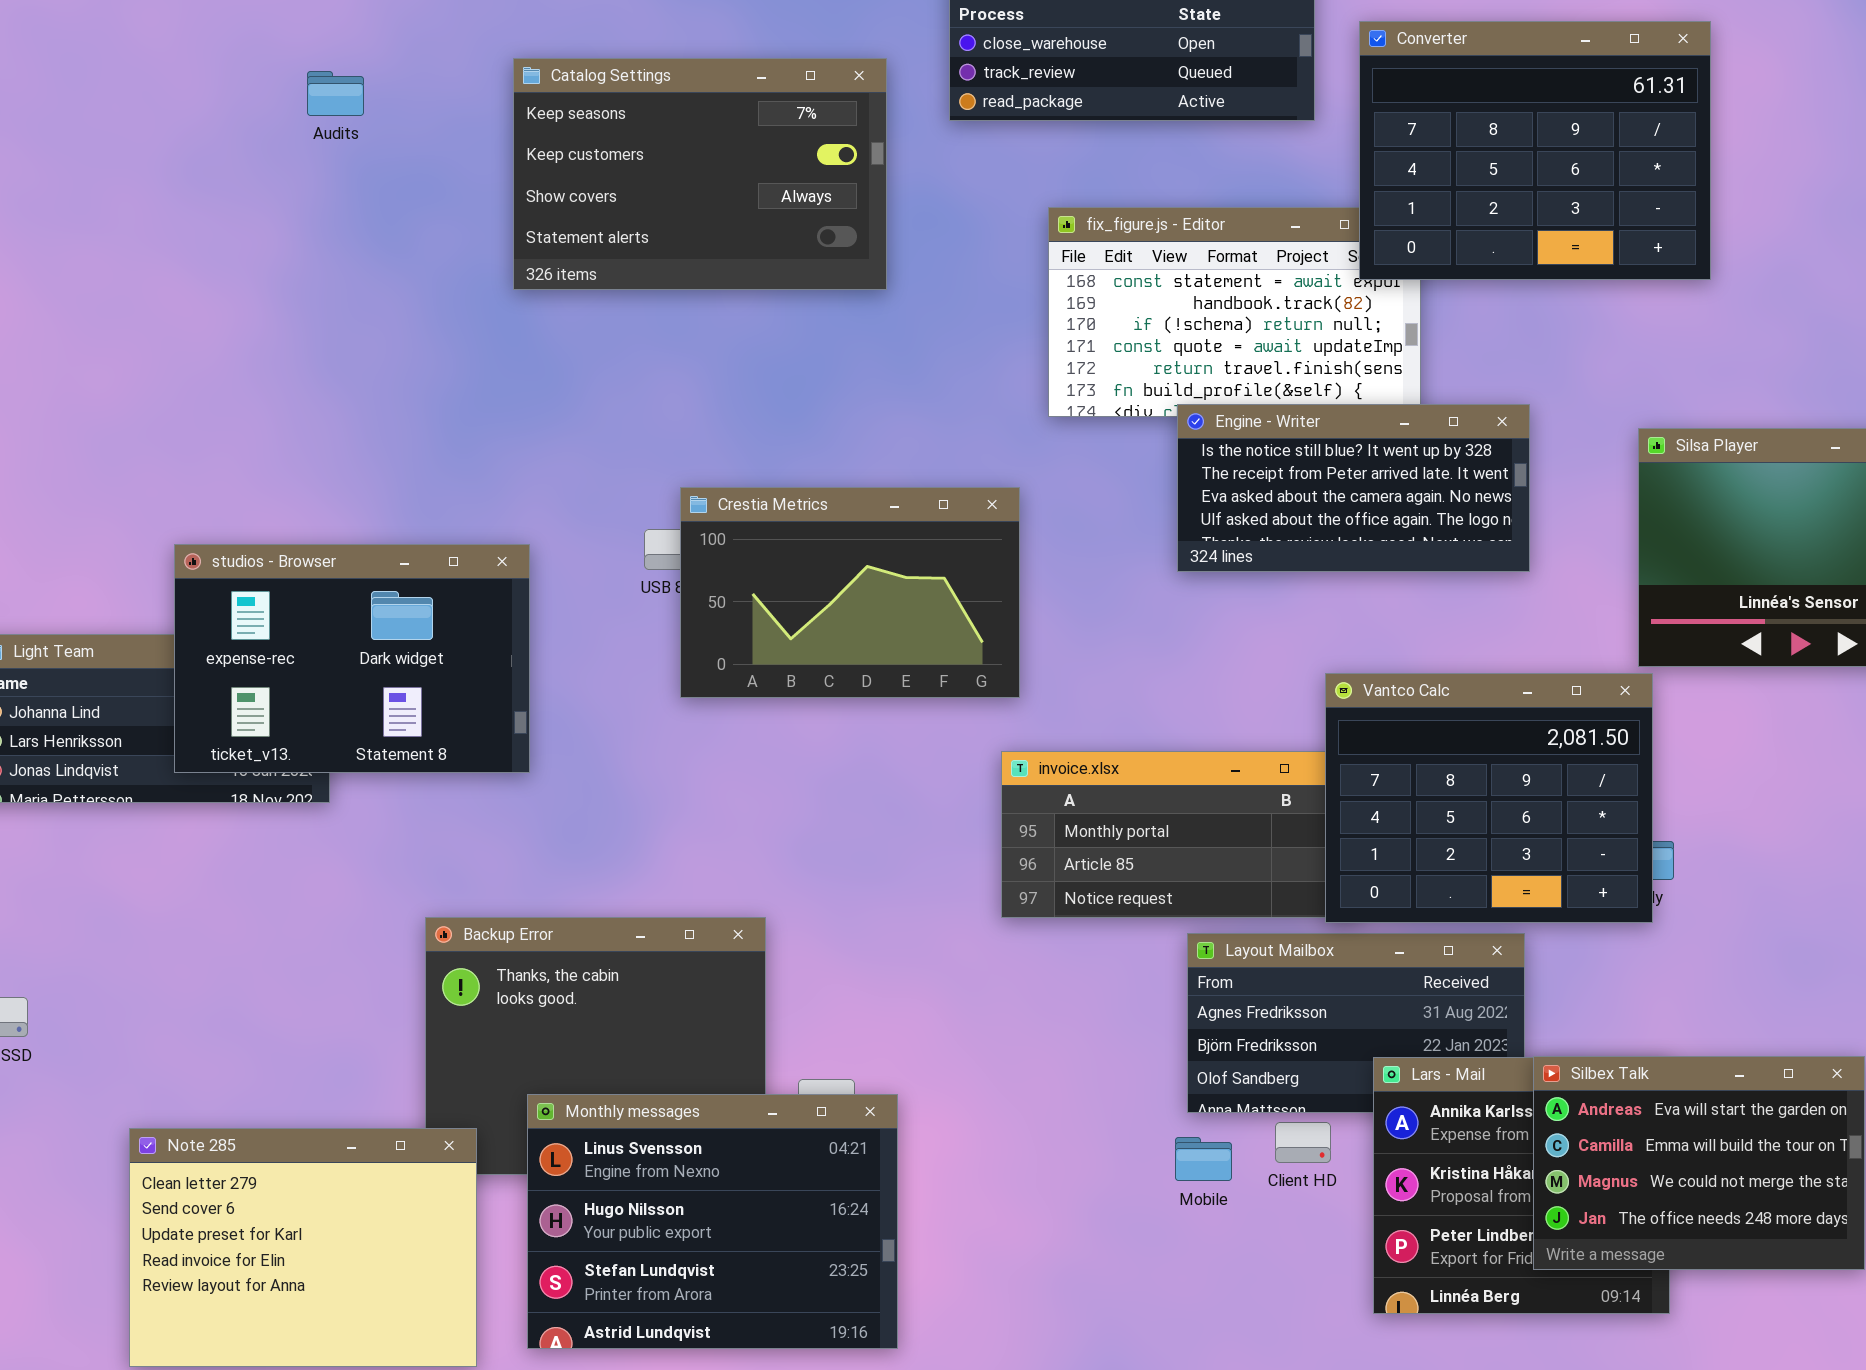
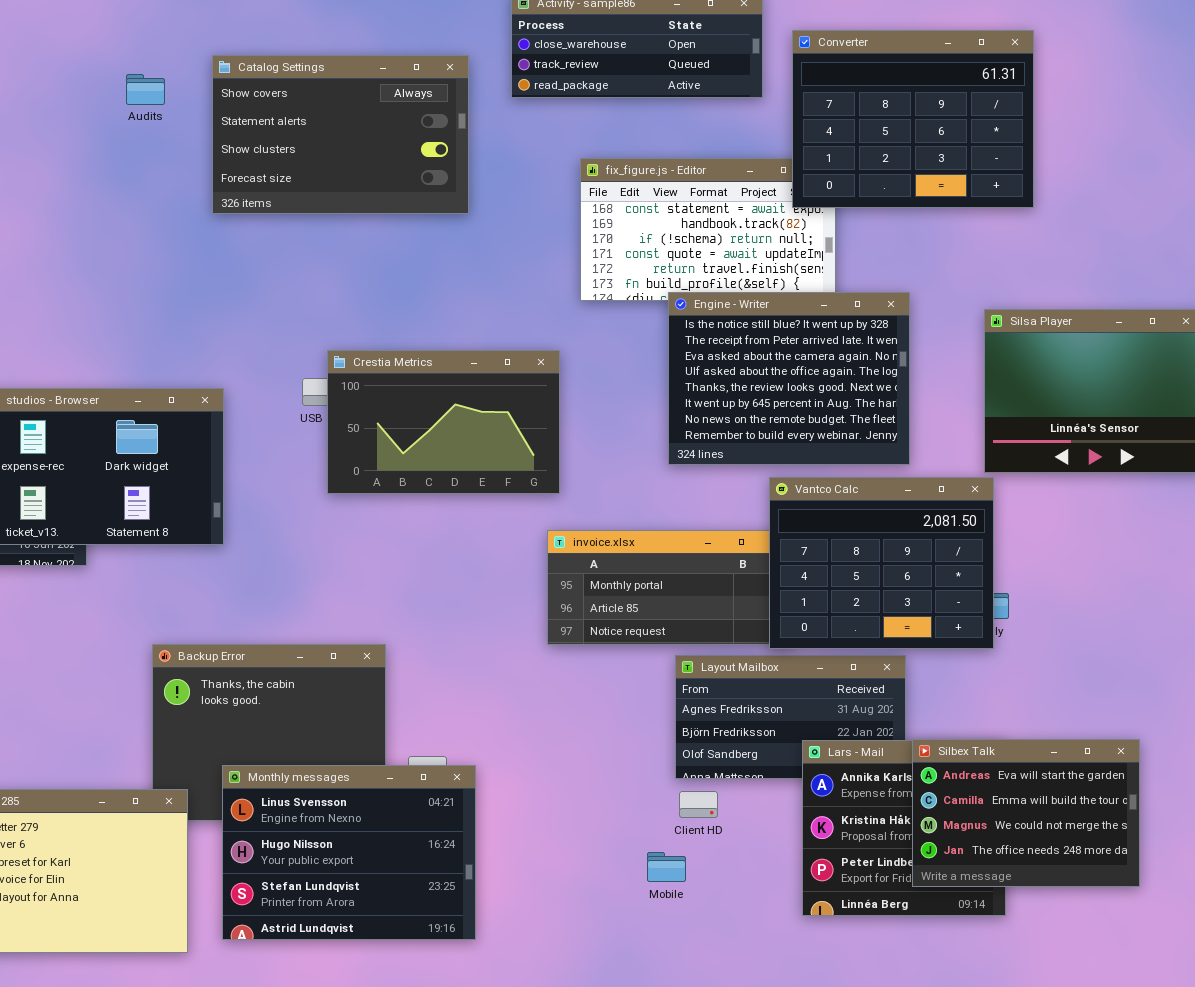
Catalog Settings: [513,58,887,290] -> [212,55,469,214], scrolled down 2 rows
Audits: [307,71,364,116] -> [126,74,165,105], moved
Engine - Writer: [1177,404,1530,572] -> [668,292,910,465], resized
Client HD: [1275,1122,1331,1163] -> [679,791,718,818], moved
Mobile: [1175,1137,1232,1181] -> [647,852,686,882], moved

